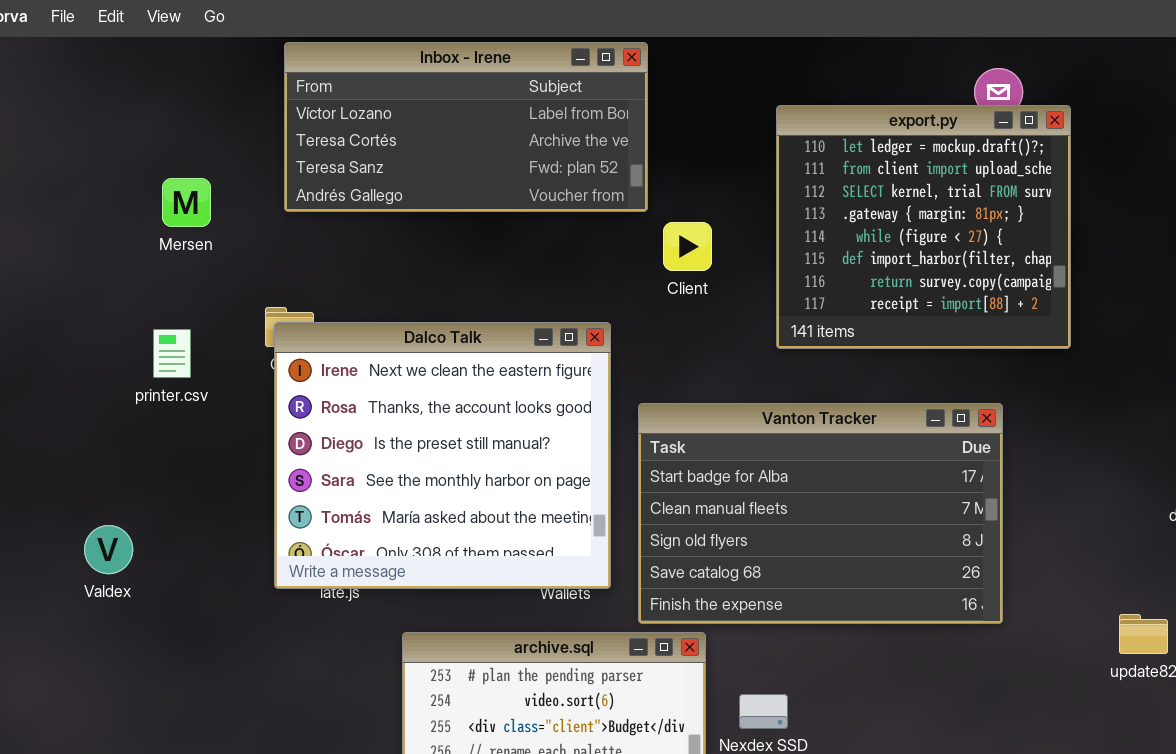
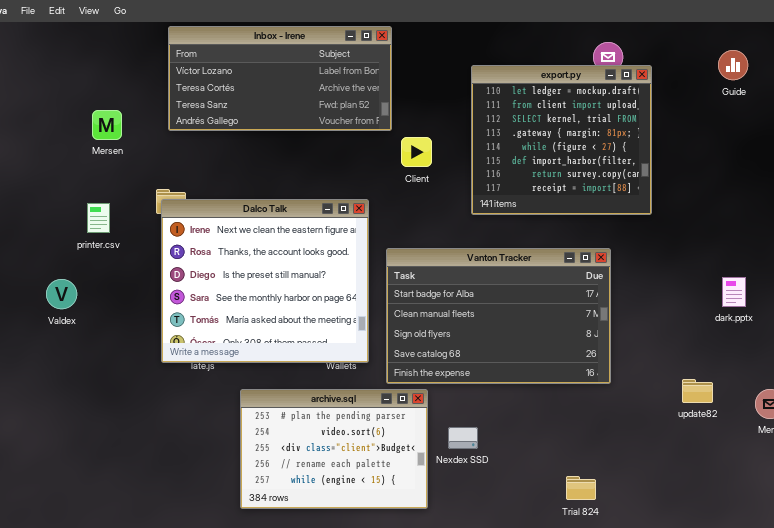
Valdex: [84,525,133,574] -> [46,279,77,309], moved

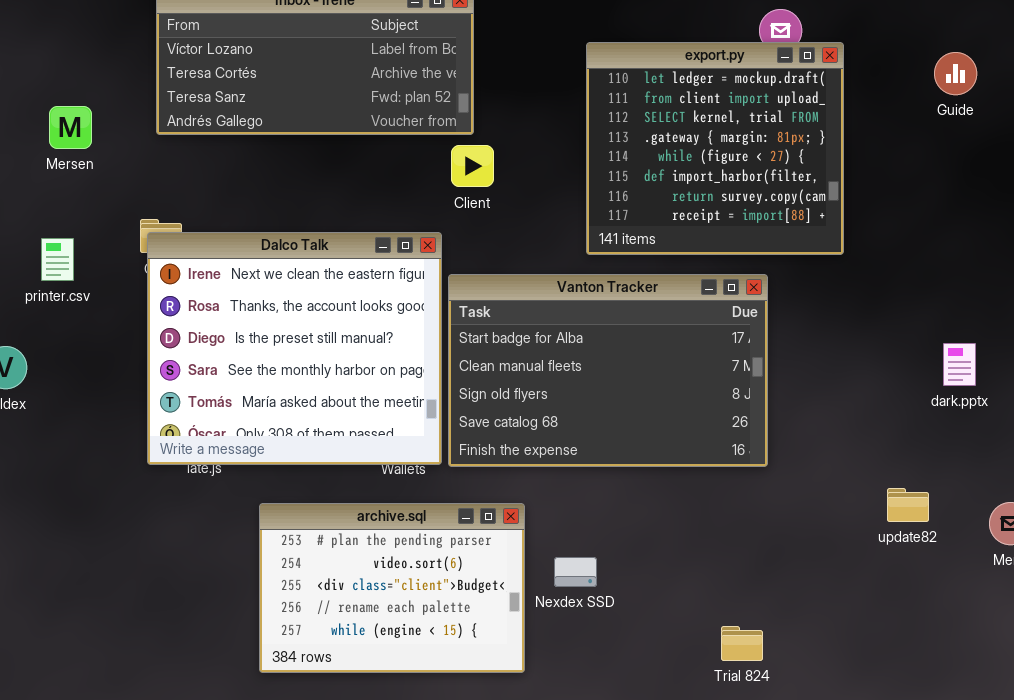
Guide: [718,50,748,80] -> [934,52,977,95], moved
Client: [401,137,432,167] -> [451,145,494,187], moved
Vanton Tracker: [386,248,611,384] -> [448,274,768,467], moved

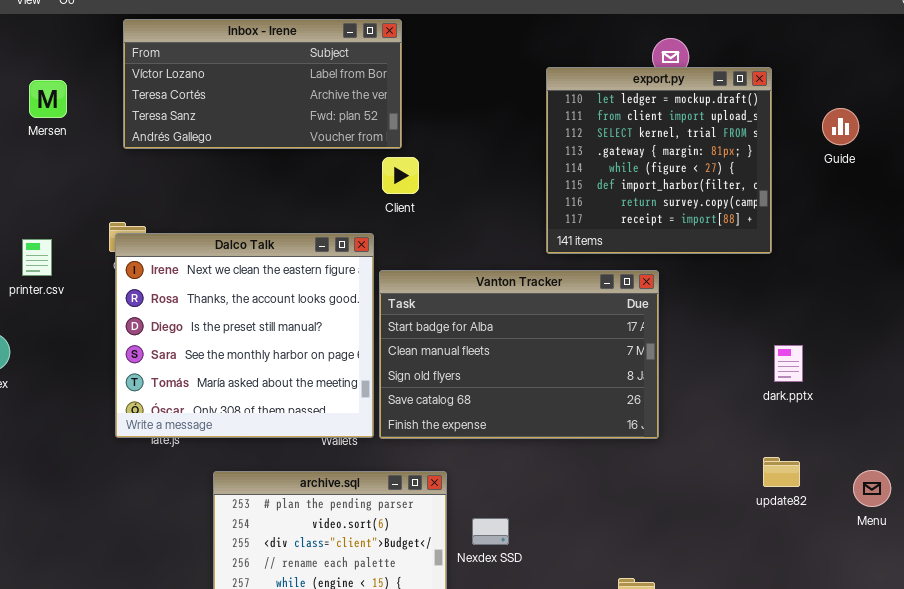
export.py: [586,42,844,255] -> [546,67,772,254], moved
Guide: [934,52,977,95] -> [822,108,859,145], moved
Mersen: [49,106,92,149] -> [29,80,67,118], moved
dark.pptx: [943,343,976,386] -> [774,345,803,382], moved

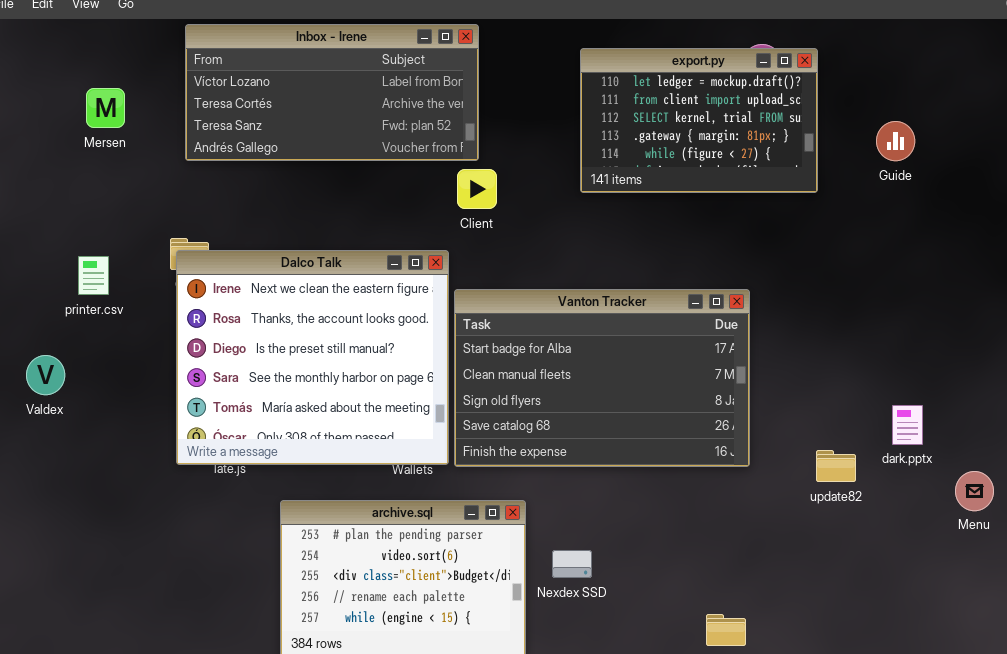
export.py: [546,67,772,254] -> [580,48,818,193], moved, resized
Guide: [822,108,859,145] -> [876,121,915,161], moved
dark.pptx: [774,345,803,382] -> [892,405,923,445], moved
update82: [763,457,800,487] -> [816,450,856,482], moved
Menu: [853,470,891,507] -> [955,471,994,511], moved

